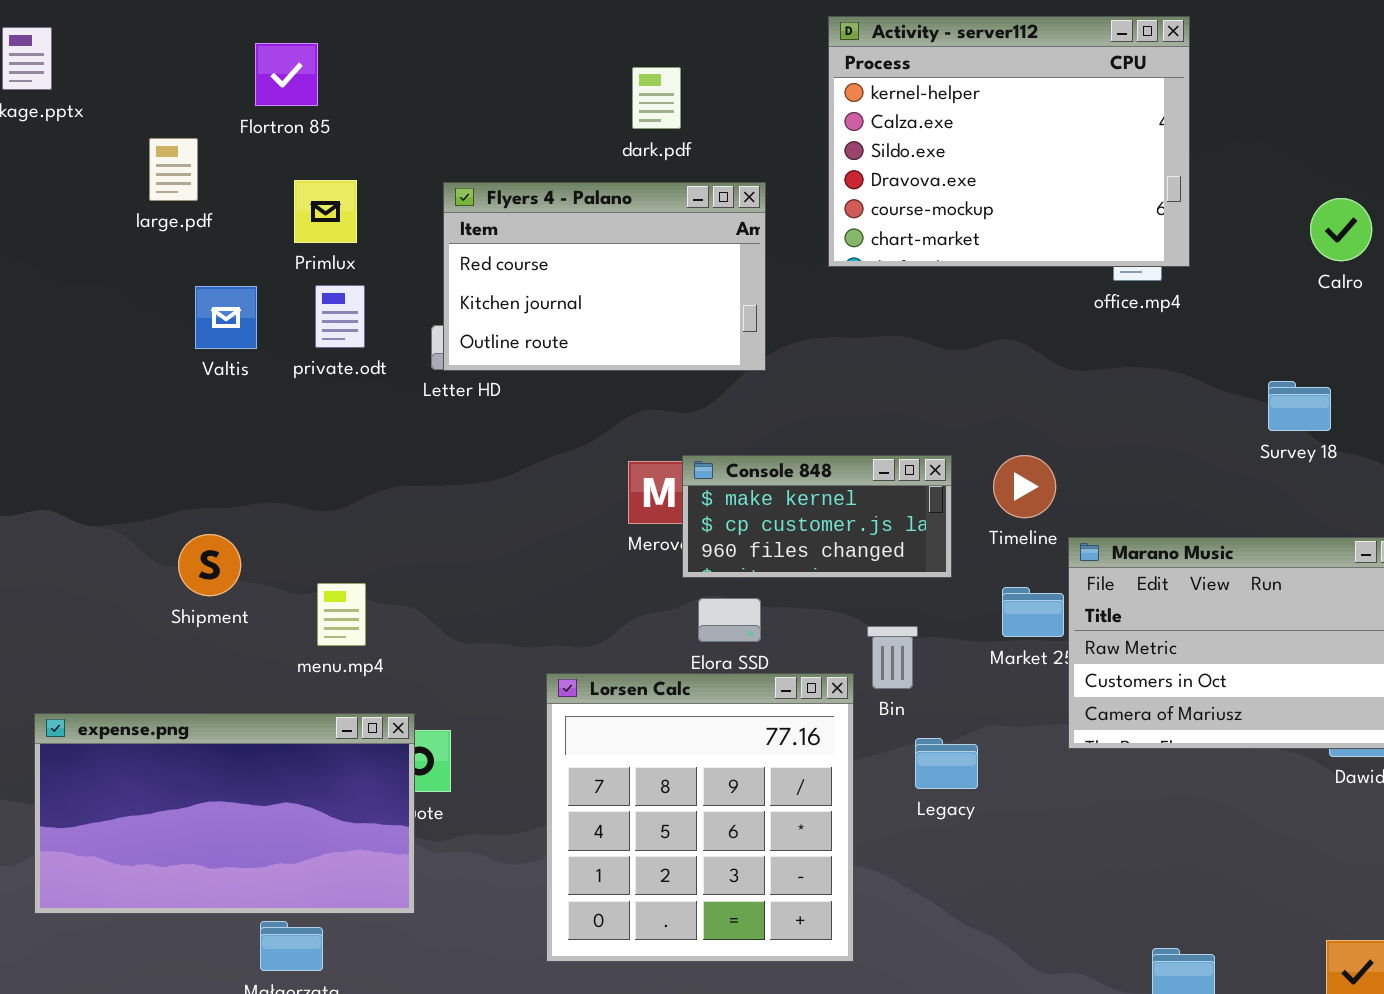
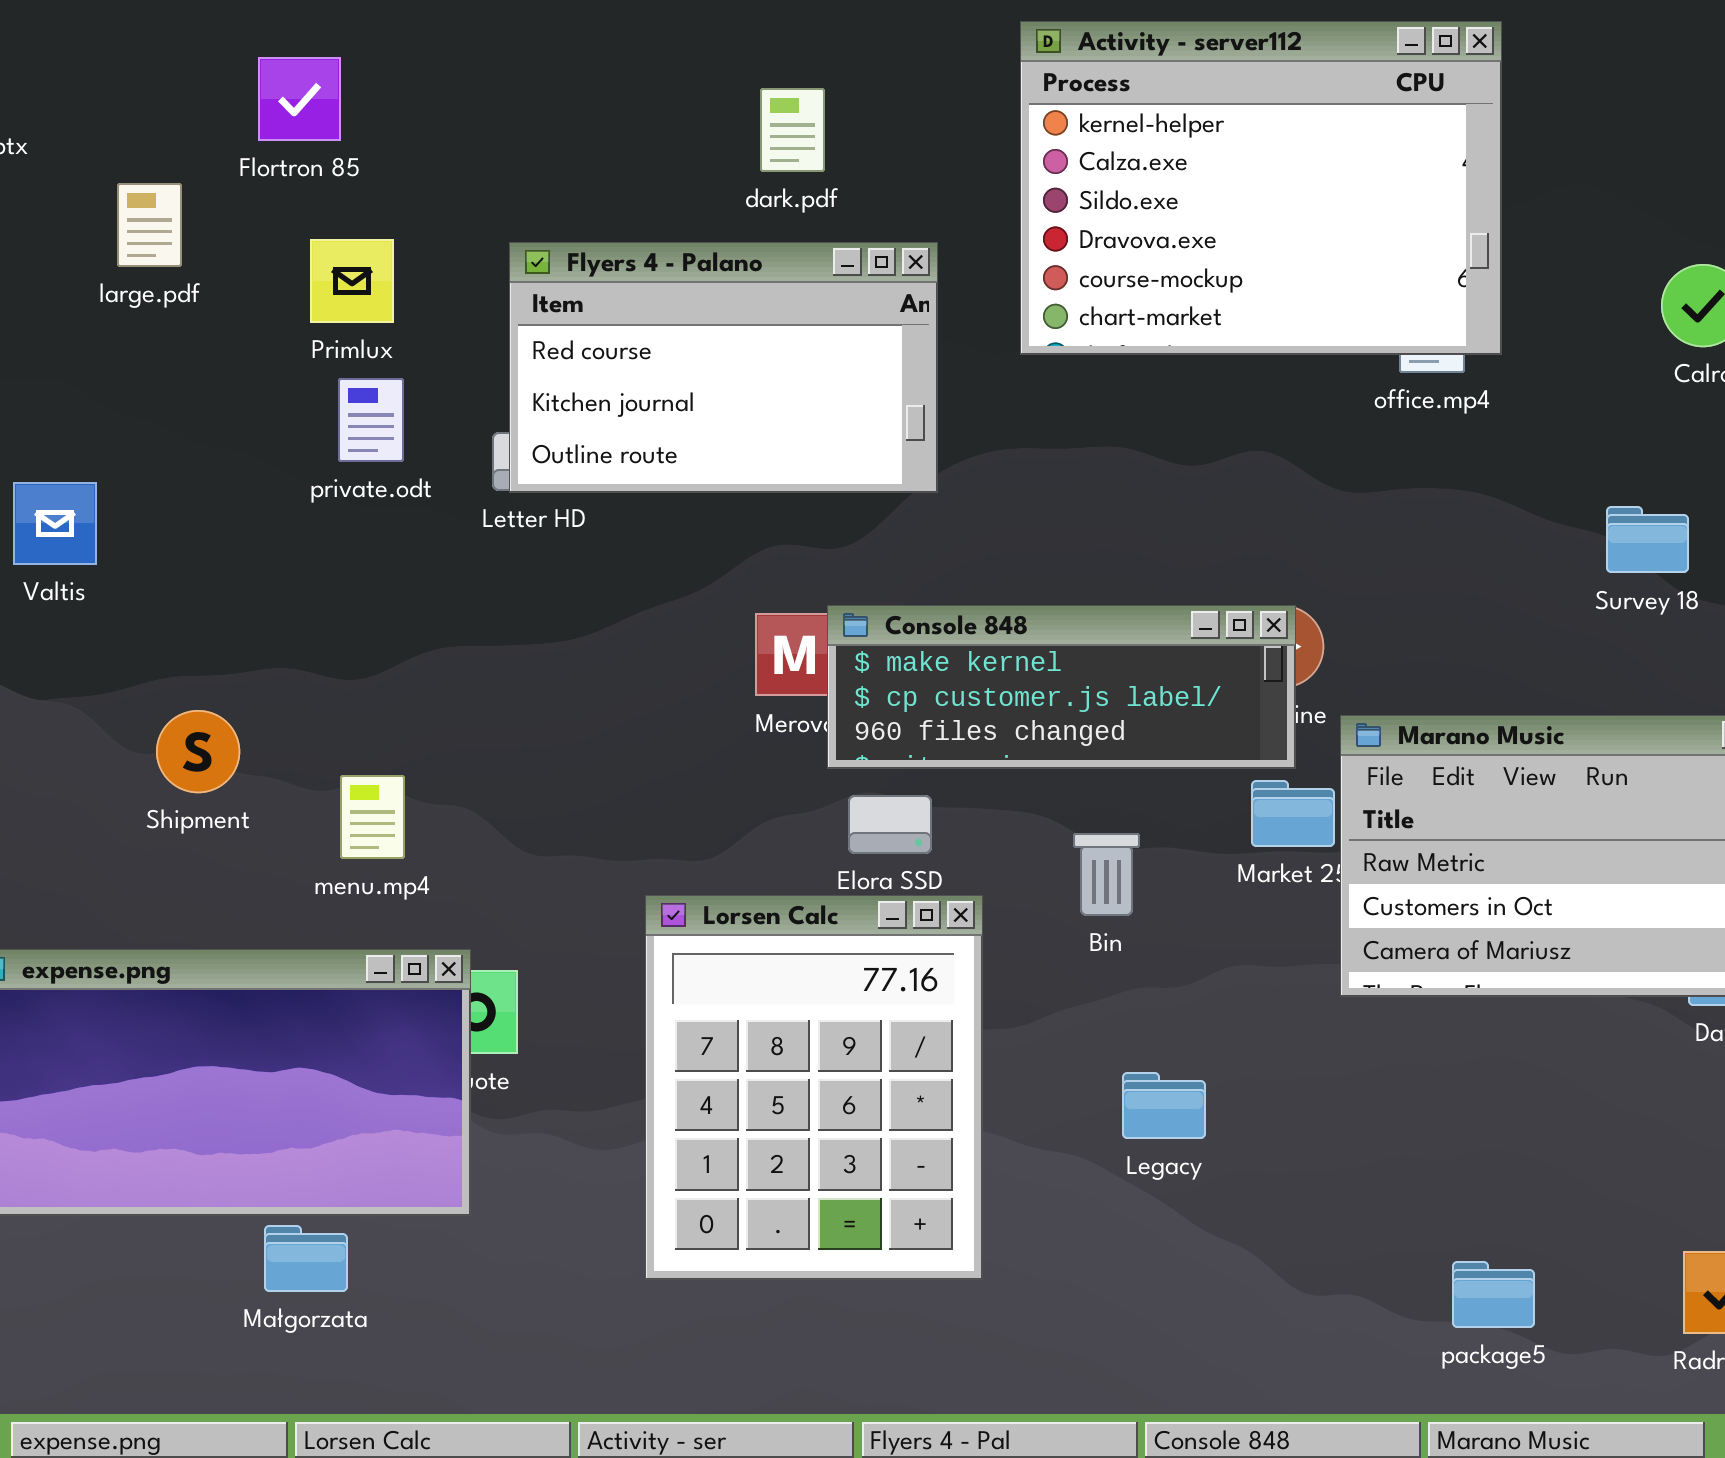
Valtis: [195,286,257,349] -> [13,482,97,565], moved
Console 848: [682,455,952,578] -> [827,605,1296,769], resized
Lorsen Calc: [546,673,854,962] -> [645,895,983,1280], resized
Legacy: [915,738,978,789] -> [1122,1072,1206,1139], moved

